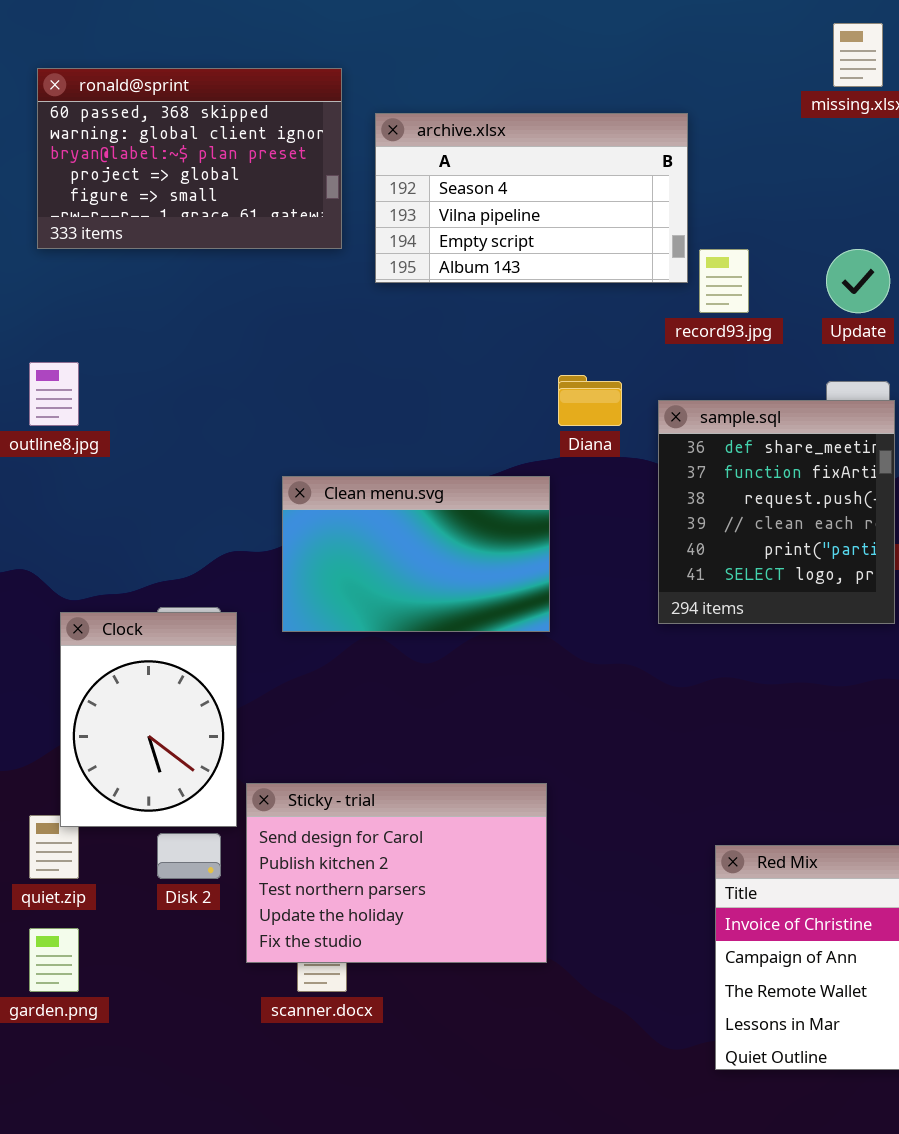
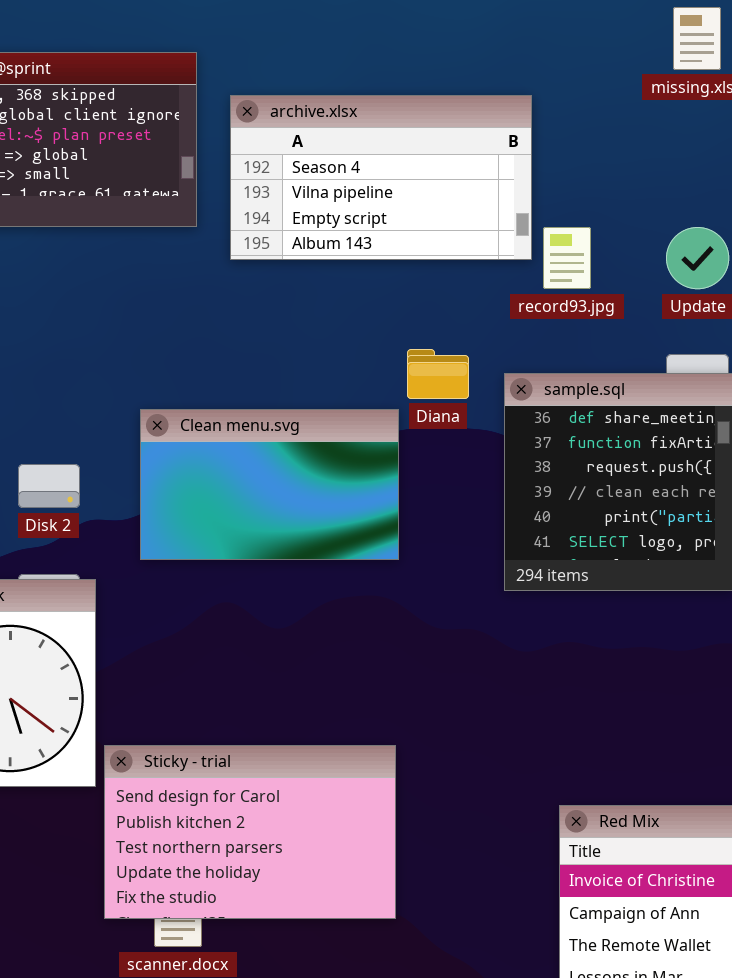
Clean menu.svg: [282,476,550,632] -> [140,409,399,560], moved
Disk 2: [157,833,221,879] -> [18,464,80,508], moved

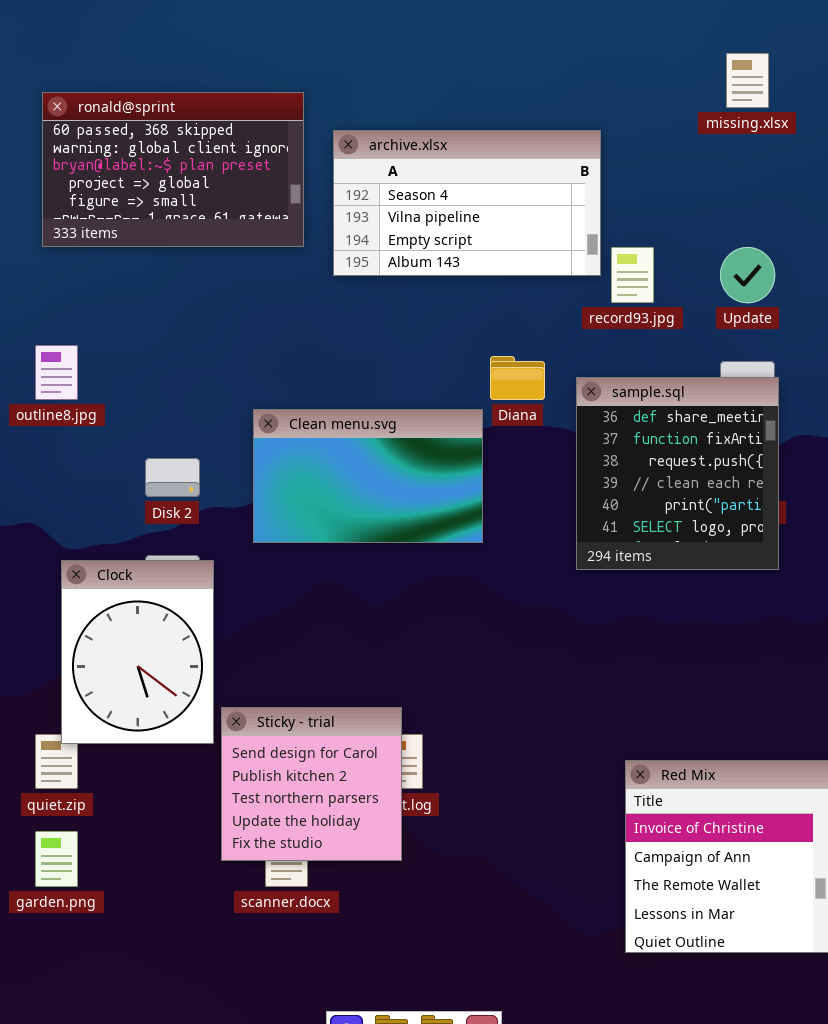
Sticky - trial: [104,745,396,919] -> [221,707,402,861], resized

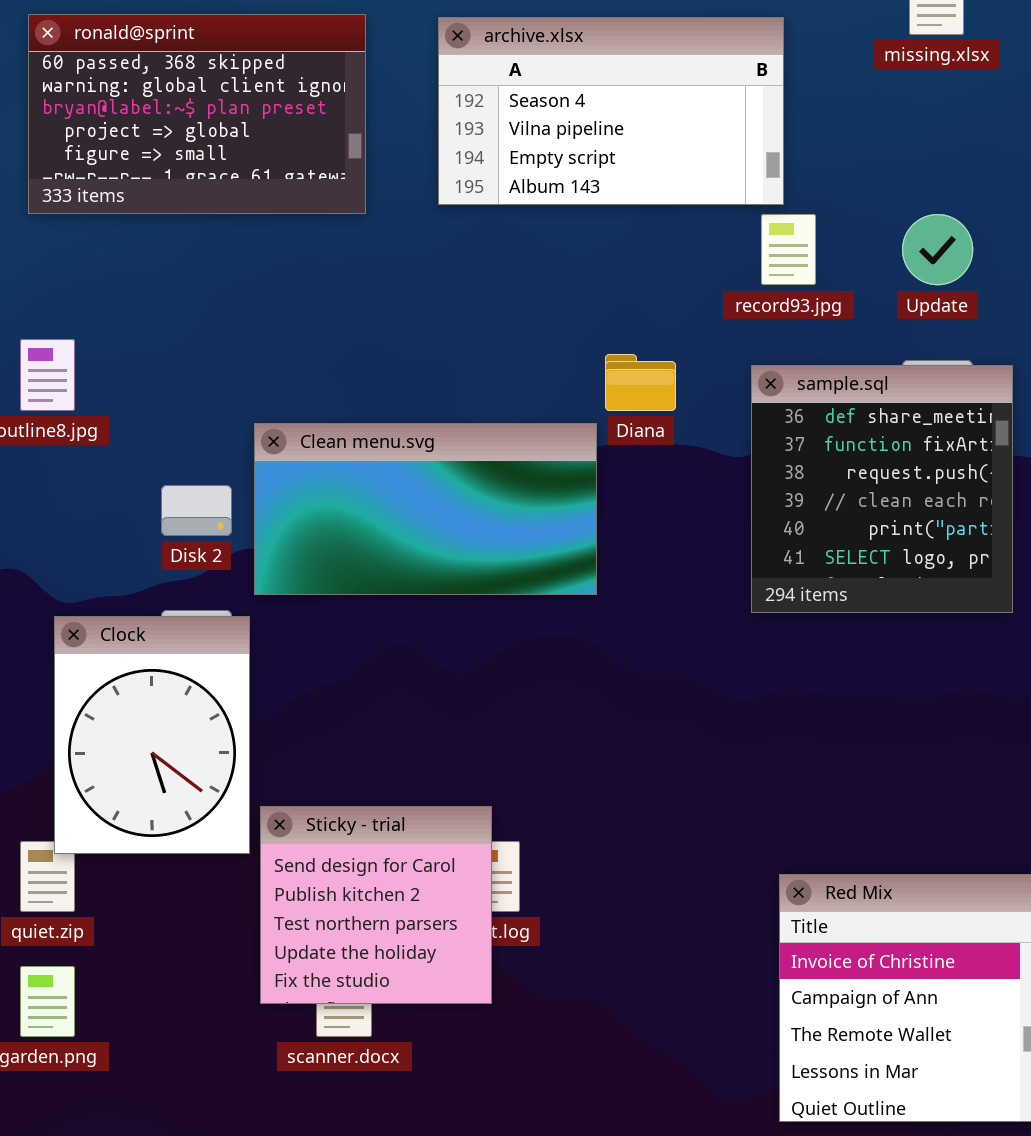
archive.xlsx: [333,130,601,276] -> [438,17,784,205], moved
sample.sql: [576,377,779,570] -> [751,365,1013,613], moved
Clean menu.svg: [253,409,483,543] -> [254,423,597,595], resized

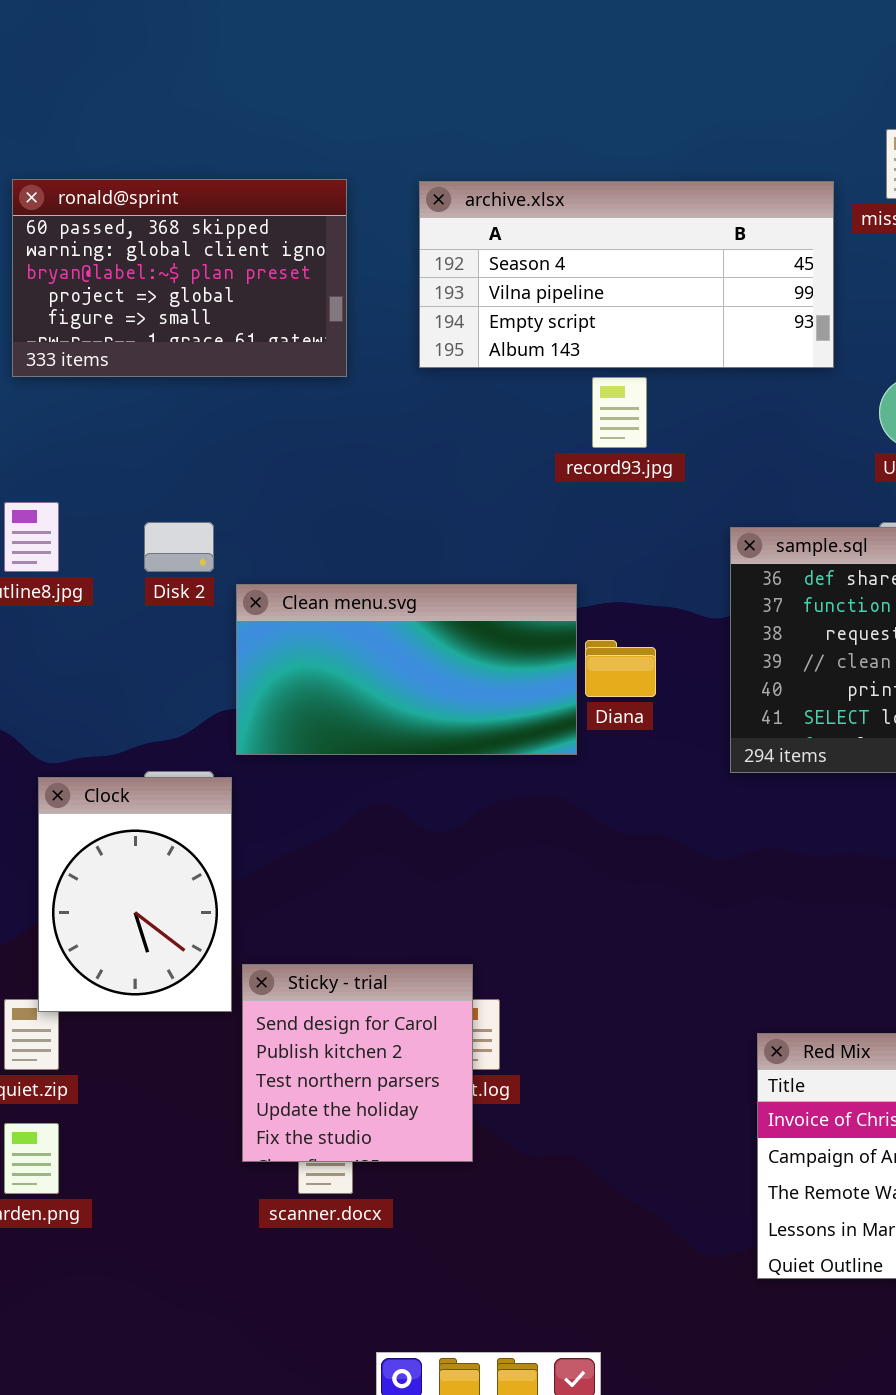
archive.xlsx: [438,17,784,205] -> [419,181,834,368], resized
record93.jpg: [761,214,816,285] -> [592,377,647,448], moved
Diana: [605,354,676,411] -> [585,640,656,697], moved
Disk 2: [161,485,232,536] -> [144,522,214,572], moved

